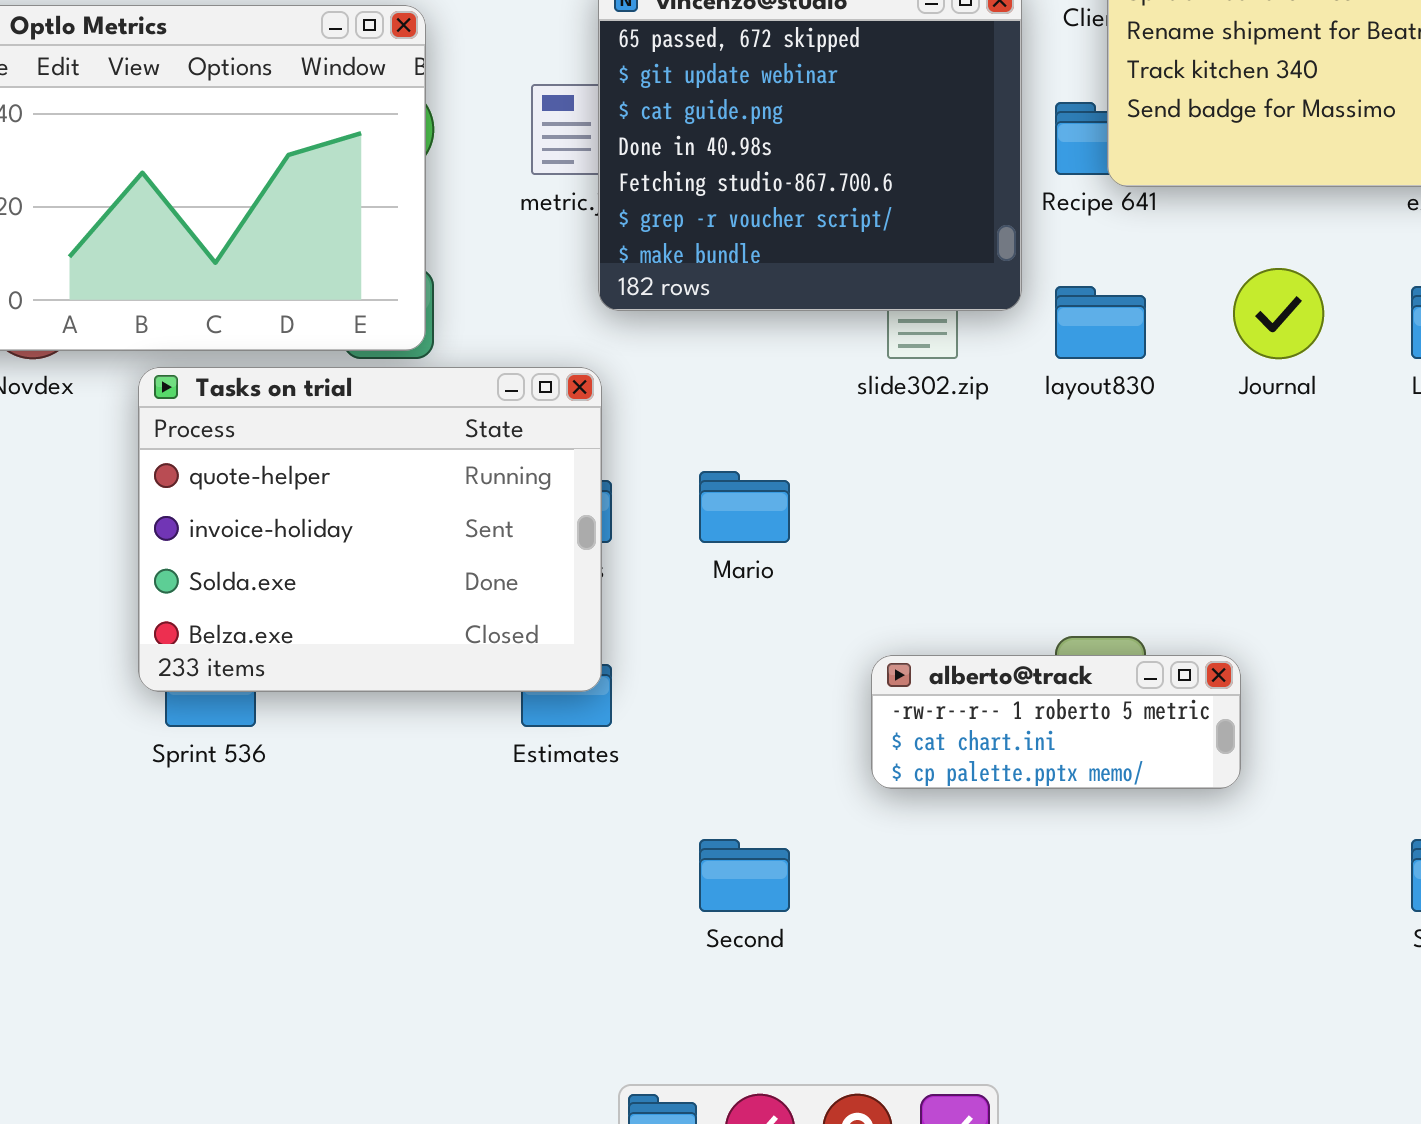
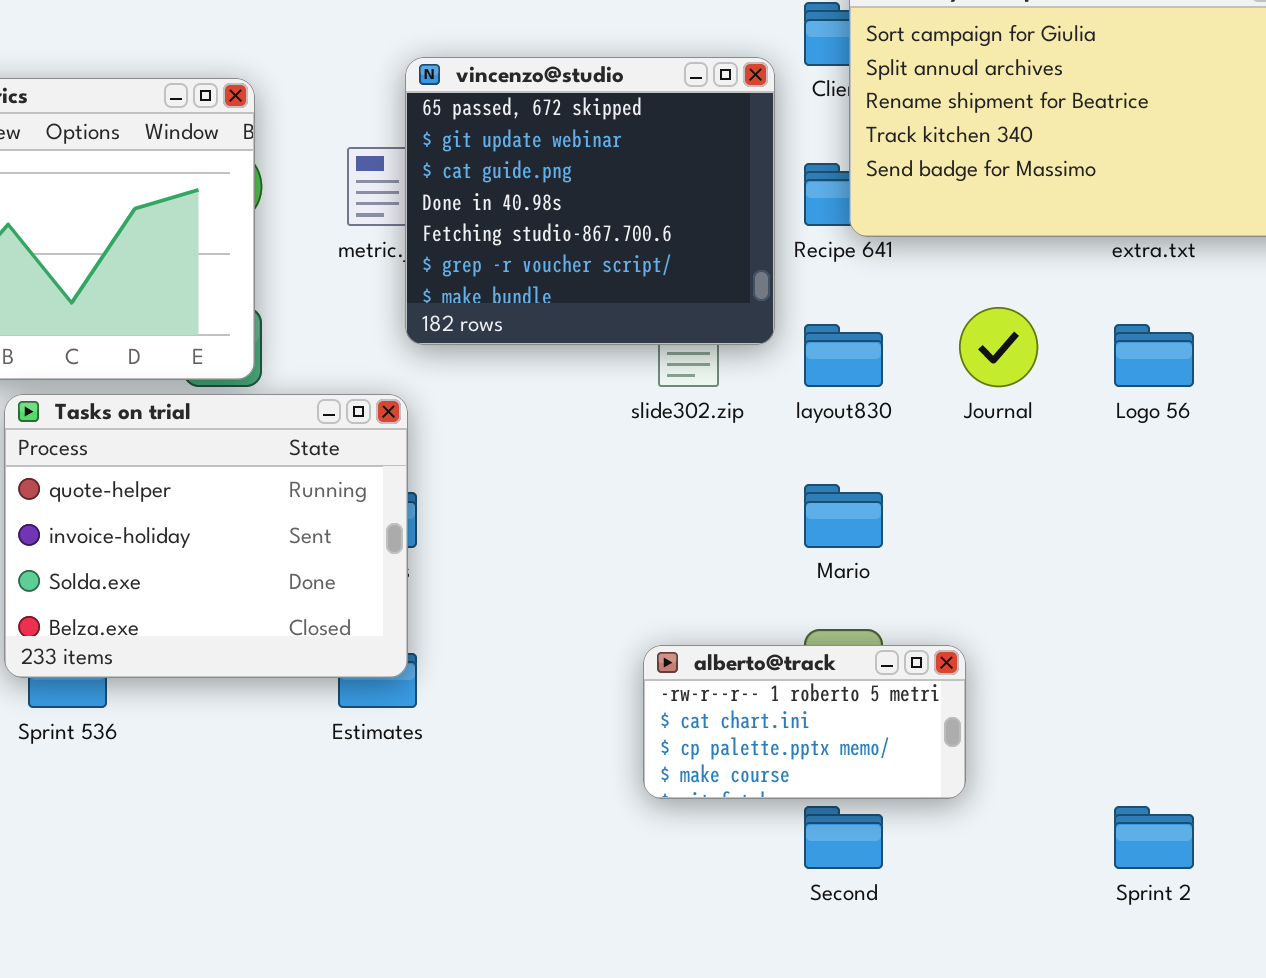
Mario: [699,471,790,543] -> [804,484,883,548], moved
alberto@track: [871,655,1241,789] -> [643,645,966,799], resized
Second: [699,839,790,912] -> [804,806,883,869], moved

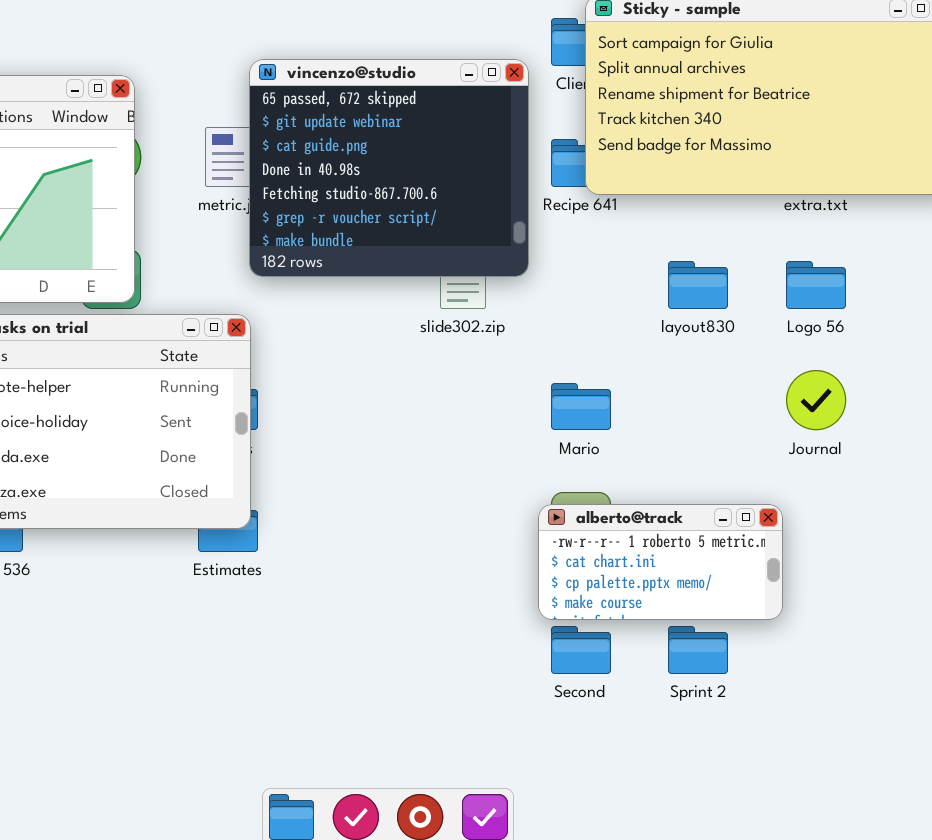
Journal: [959,307,1038,387] -> [786,370,846,430], moved
layout830: [804,324,883,387] -> [668,261,728,309], moved
alberto@track: [643,645,966,799] -> [538,504,783,620], moved
Sprint 2: [1114,806,1194,869] -> [668,626,728,674], moved

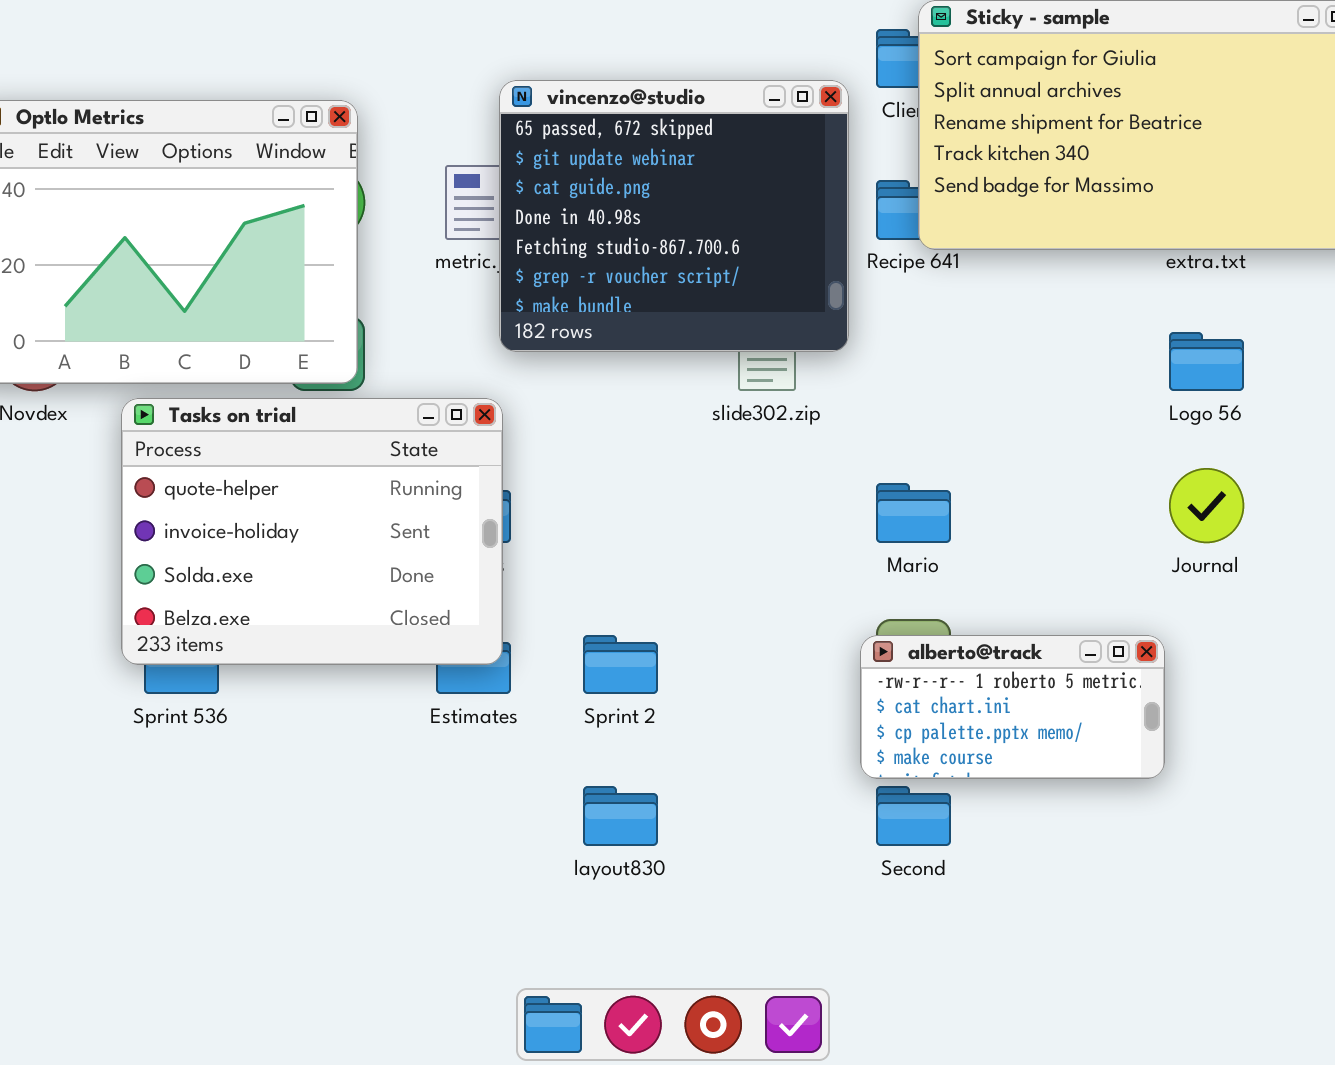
layout830: [668,261,728,309] -> [583,786,658,846], moved
Sprint 2: [668,626,728,674] -> [583,635,658,694], moved

